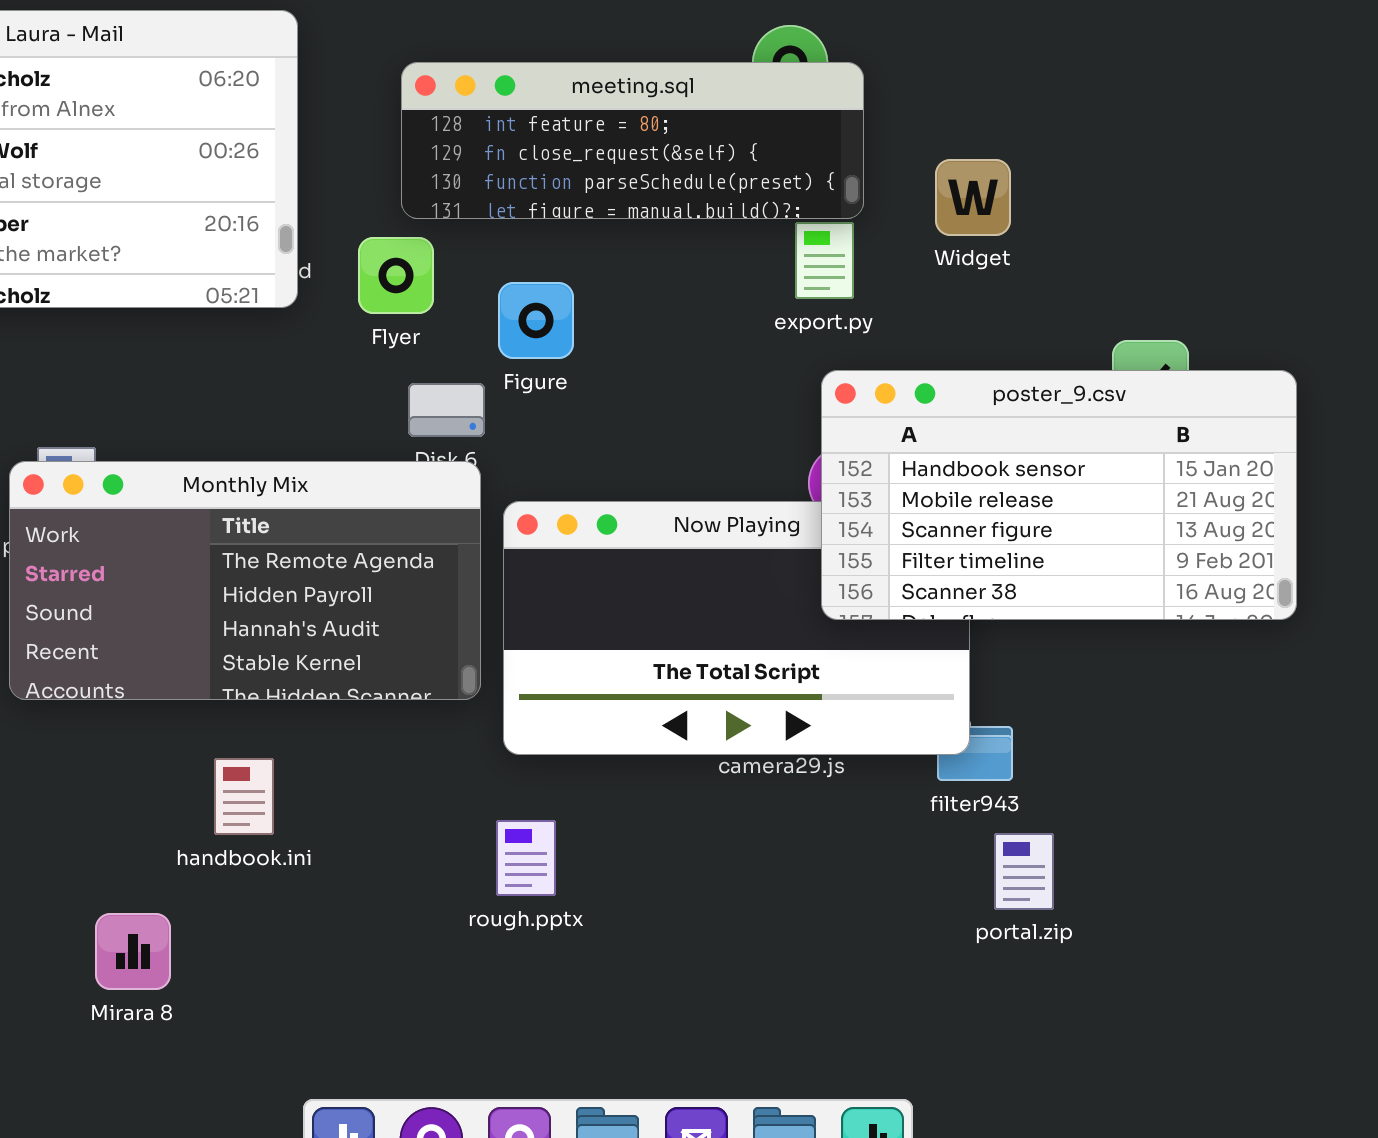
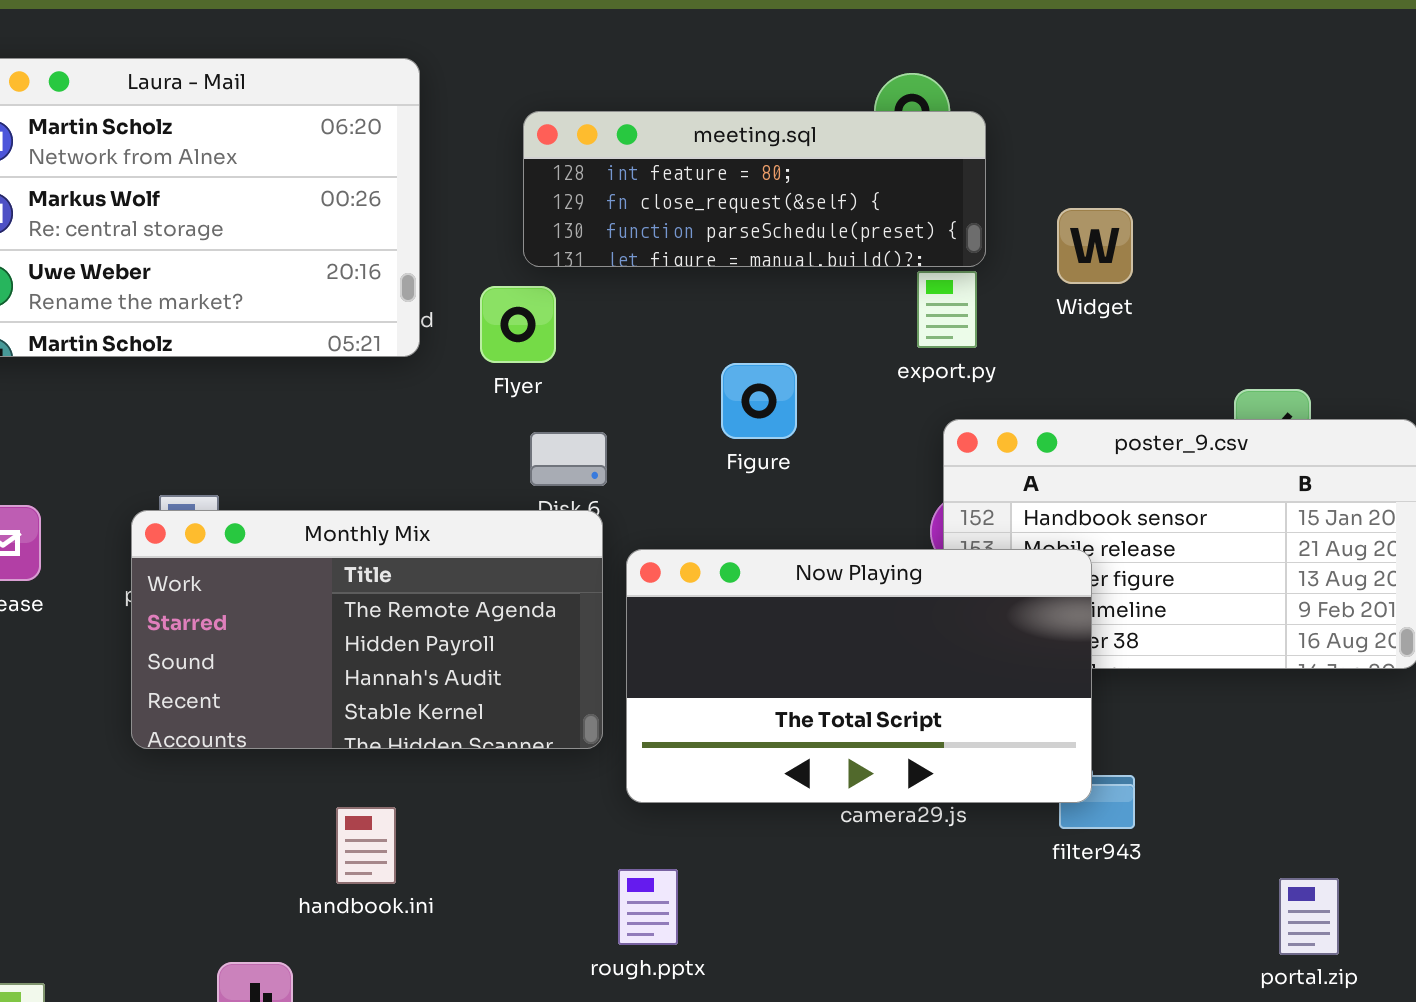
Figure: [498,282,574,359] -> [721,363,797,439], moved
Now Playing: [503,501,970,755] -> [626,549,1092,803], raised
portal.zip: [994,833,1054,910] -> [1279,878,1339,955], moved

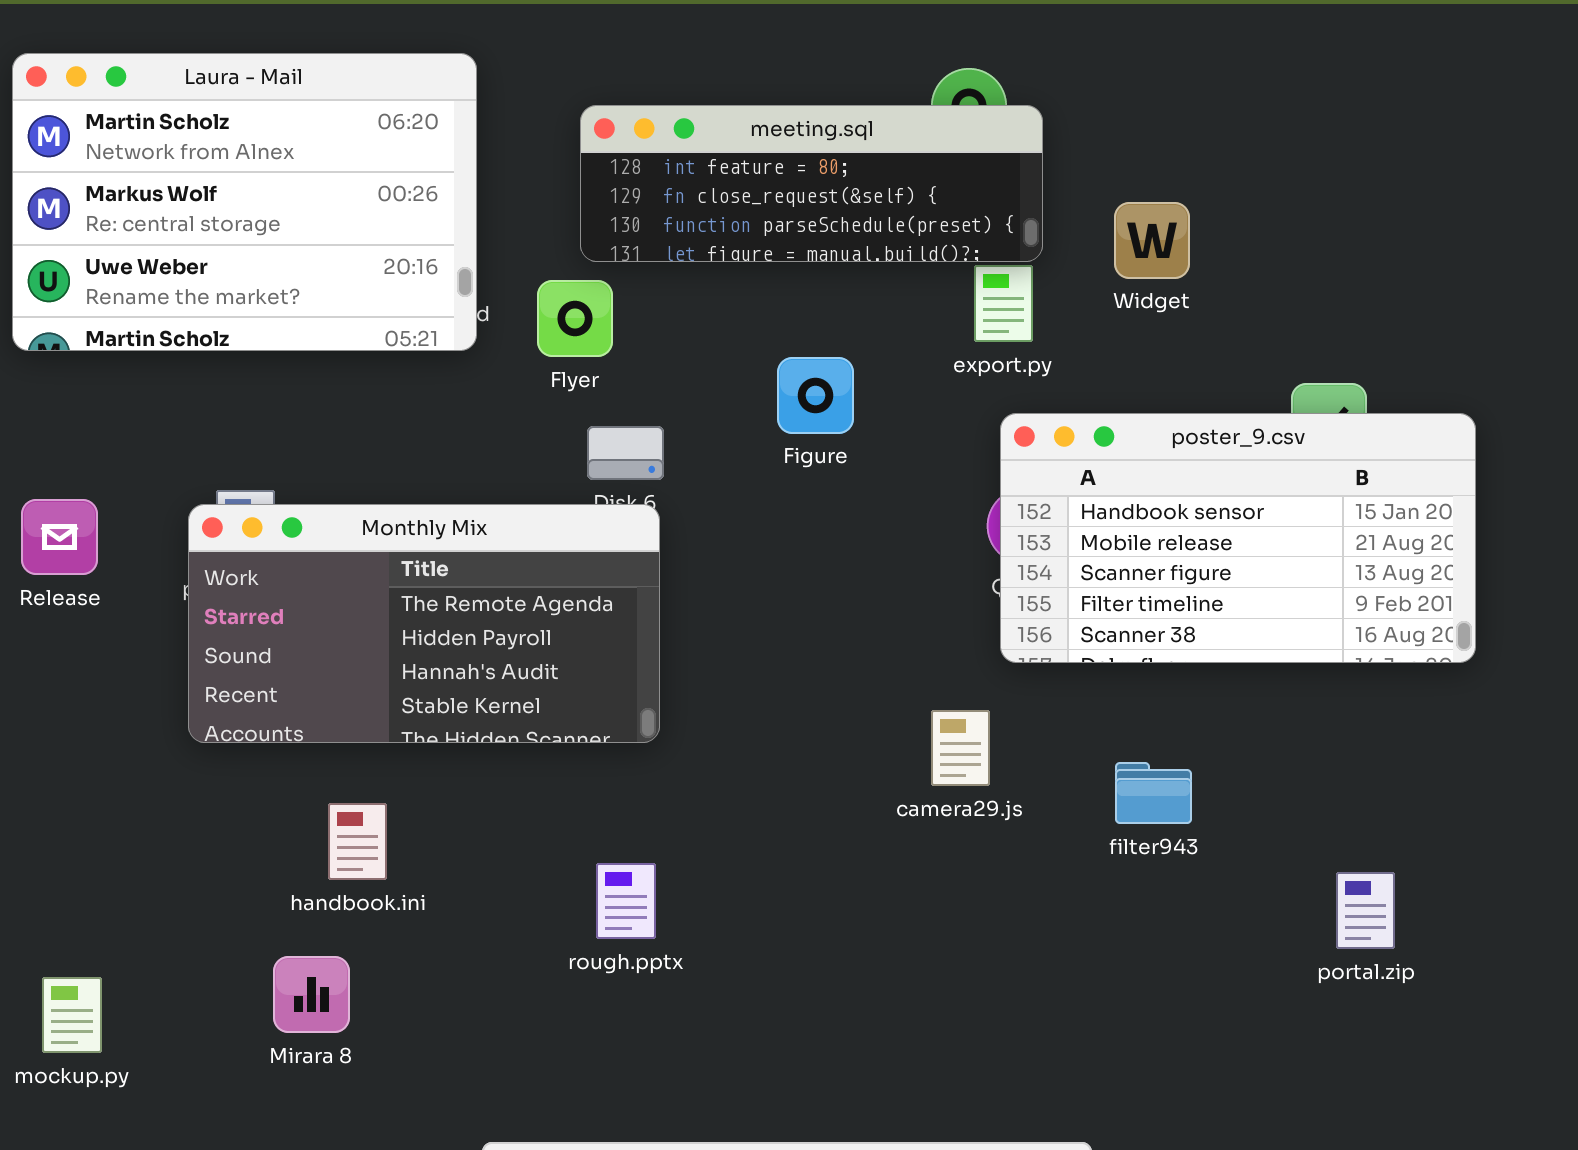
Now Playing: [626,549,1092,803] -> none, closed
handbook.ini: [336,807,396,884] -> [328,803,387,880], moved
rough.pptx: [618,869,678,945] -> [596,863,656,939], moved

